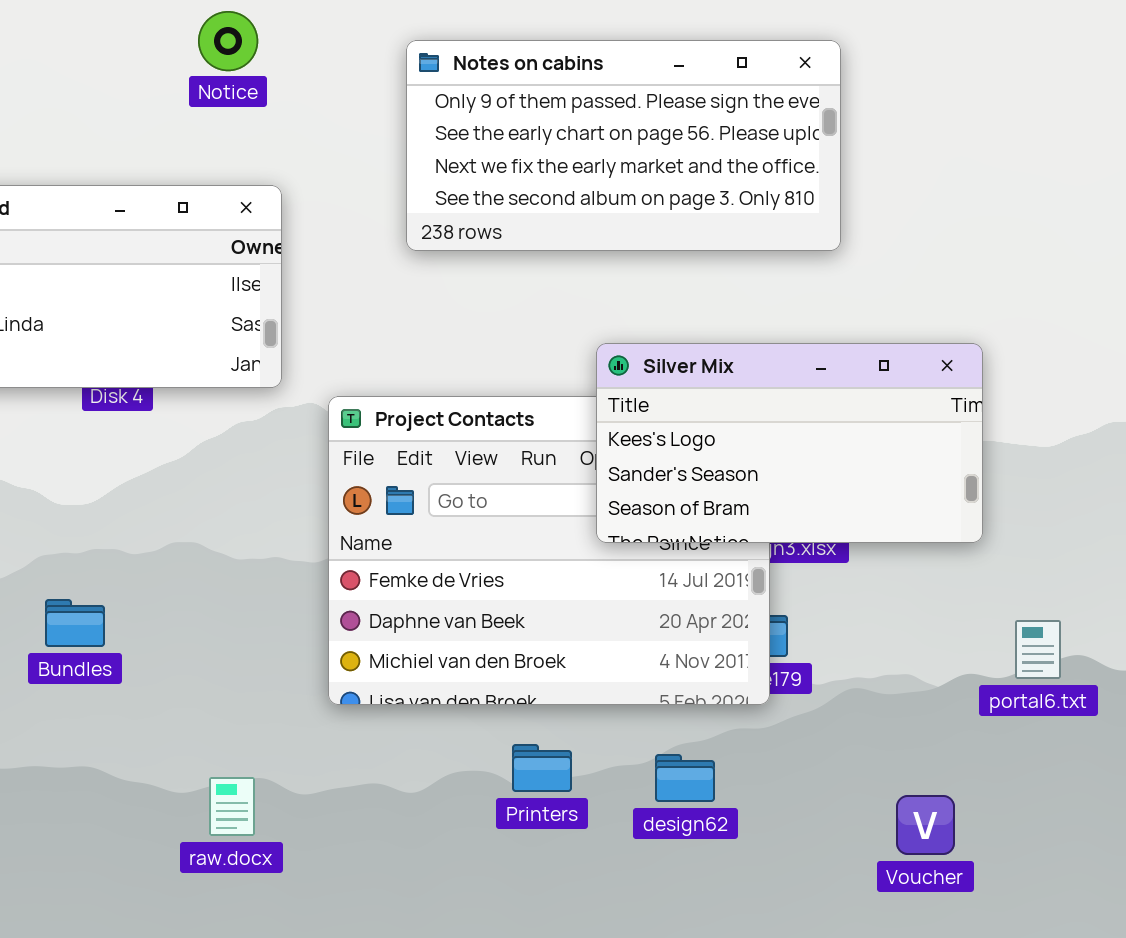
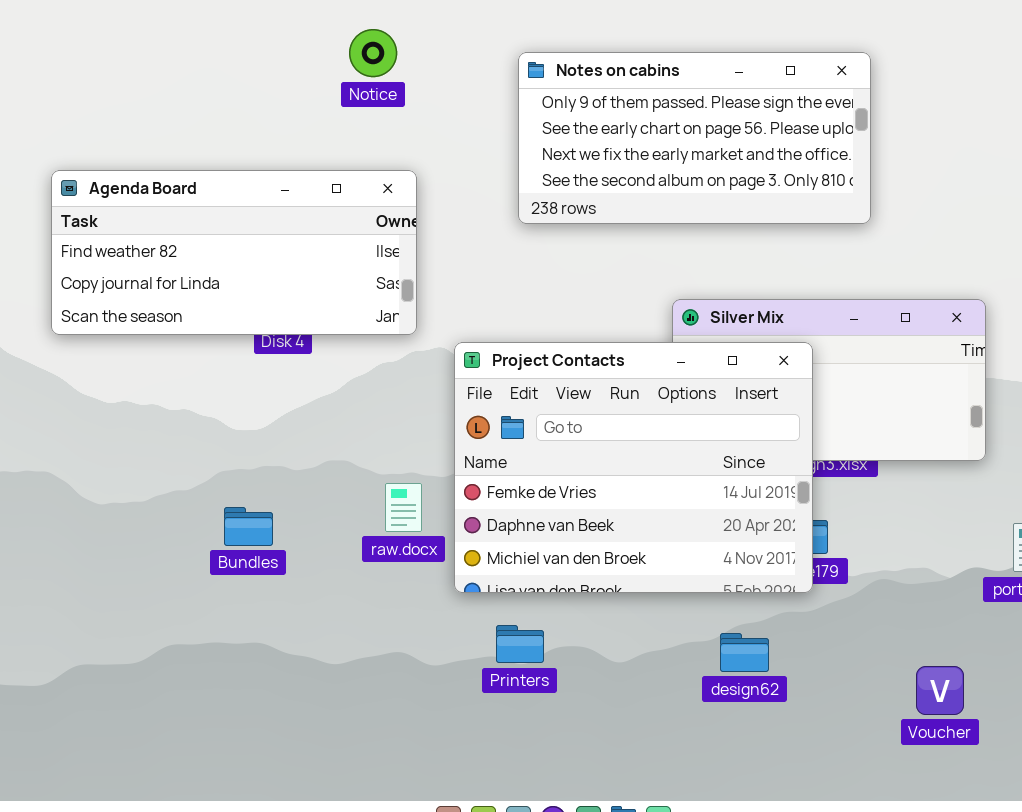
Project Contacts: [328,396,770,705] -> [454,342,813,593], raised
Printers: [512,744,572,792] -> [496,625,544,663], moved
raw.docx: [209,777,255,836] -> [385,483,422,532], moved

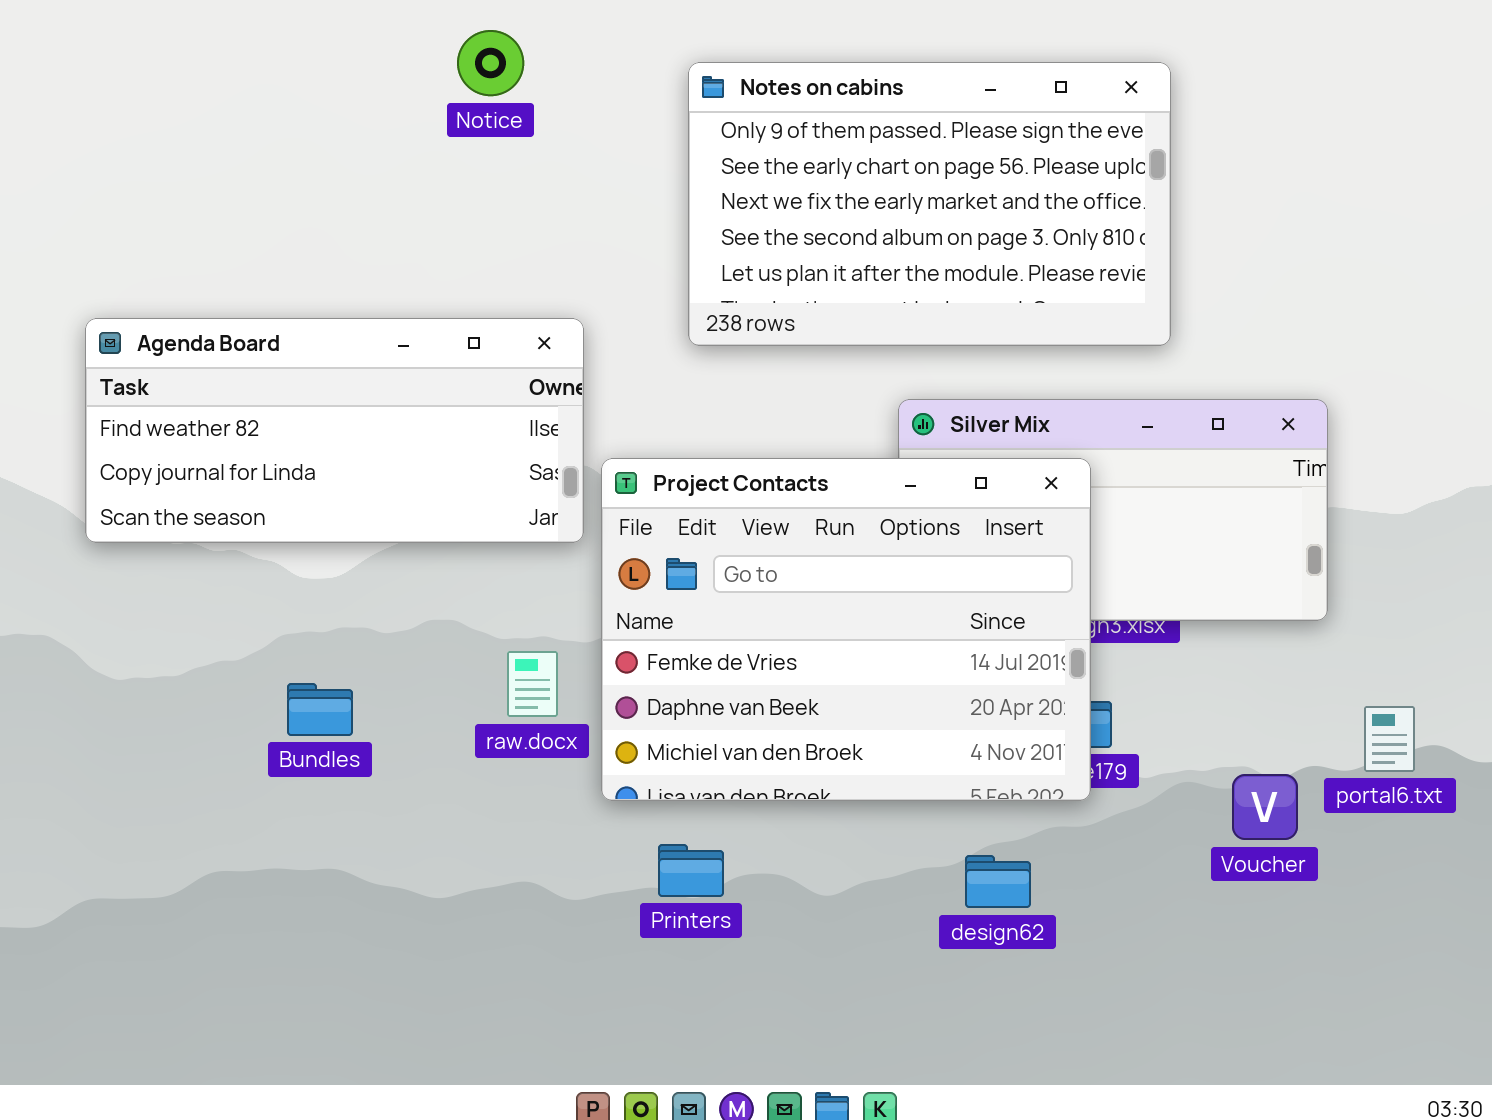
Notes on cabins: [518,52,871,224] -> [688,62,1171,346], resized
Agenda Board: [51,170,417,335] -> [85,318,584,543], moved
Voucher: [916,666,964,715] -> [1232,774,1298,840], moved

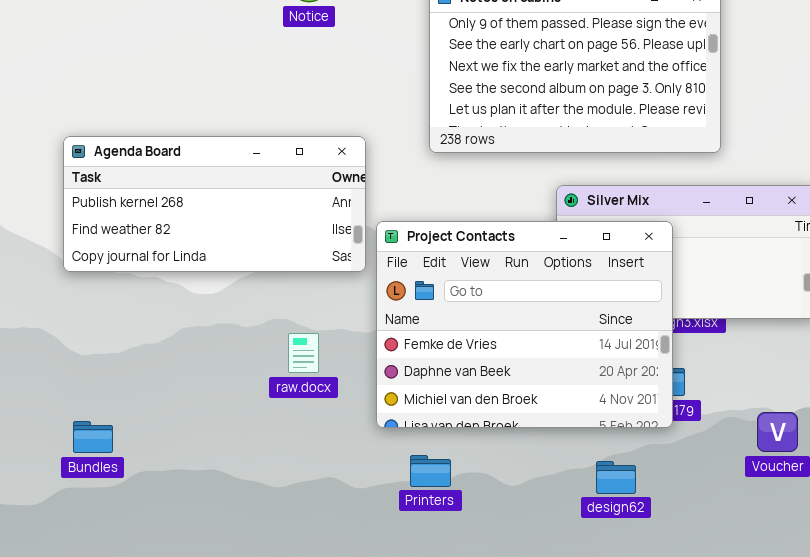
Agenda Board: [85,318,584,543] -> [63,136,366,272], scrolled up 1 row
raw.docx: [507,651,558,717] -> [288,333,319,373], moved
Bundles: [287,683,353,736] -> [73,421,113,453], moved

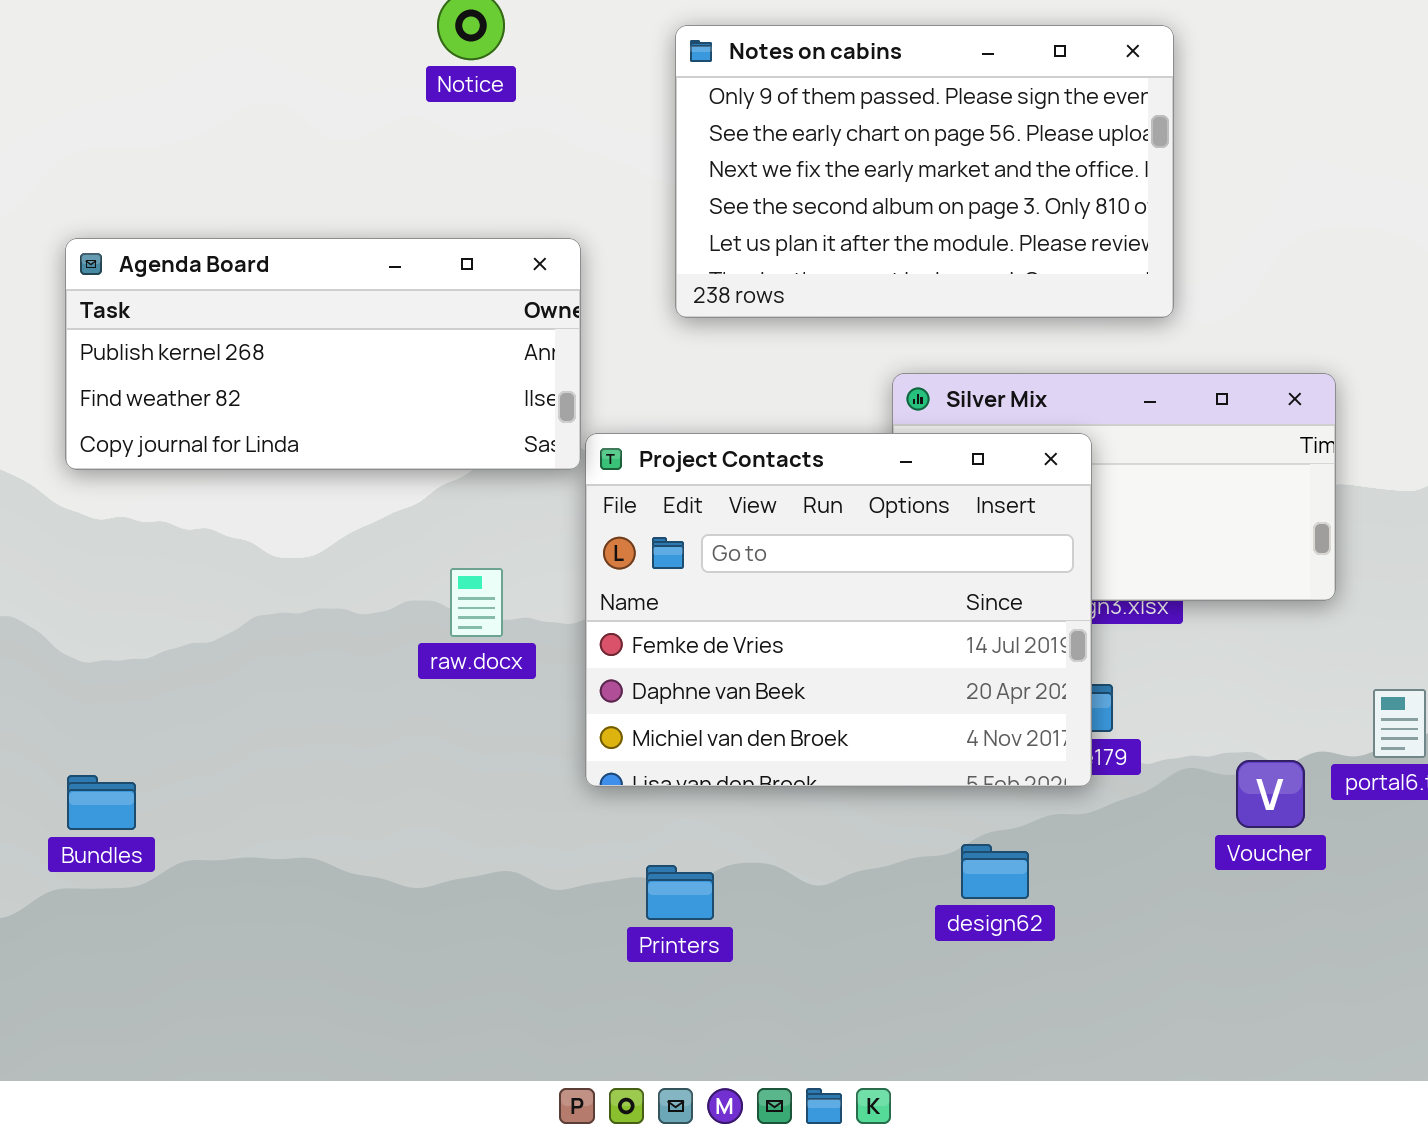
Agenda Board: [63,136,366,272] -> [65,238,581,470], moved
raw.docx: [288,333,319,373] -> [450,568,503,637], moved
Printers: [410,455,451,487] -> [646,865,714,920], moved

